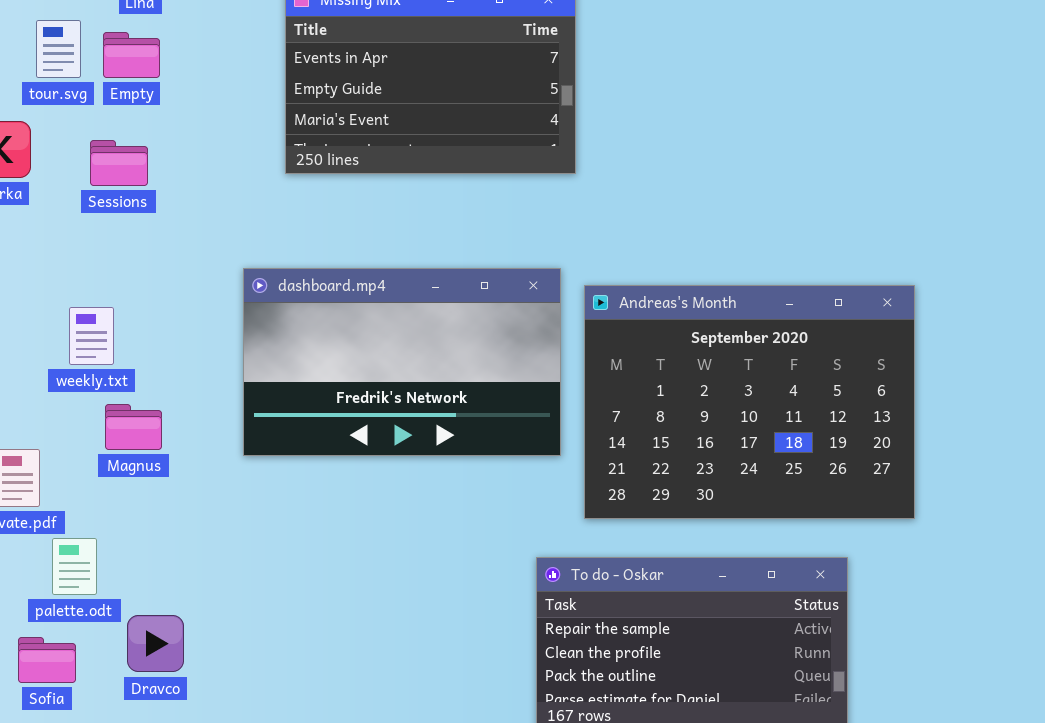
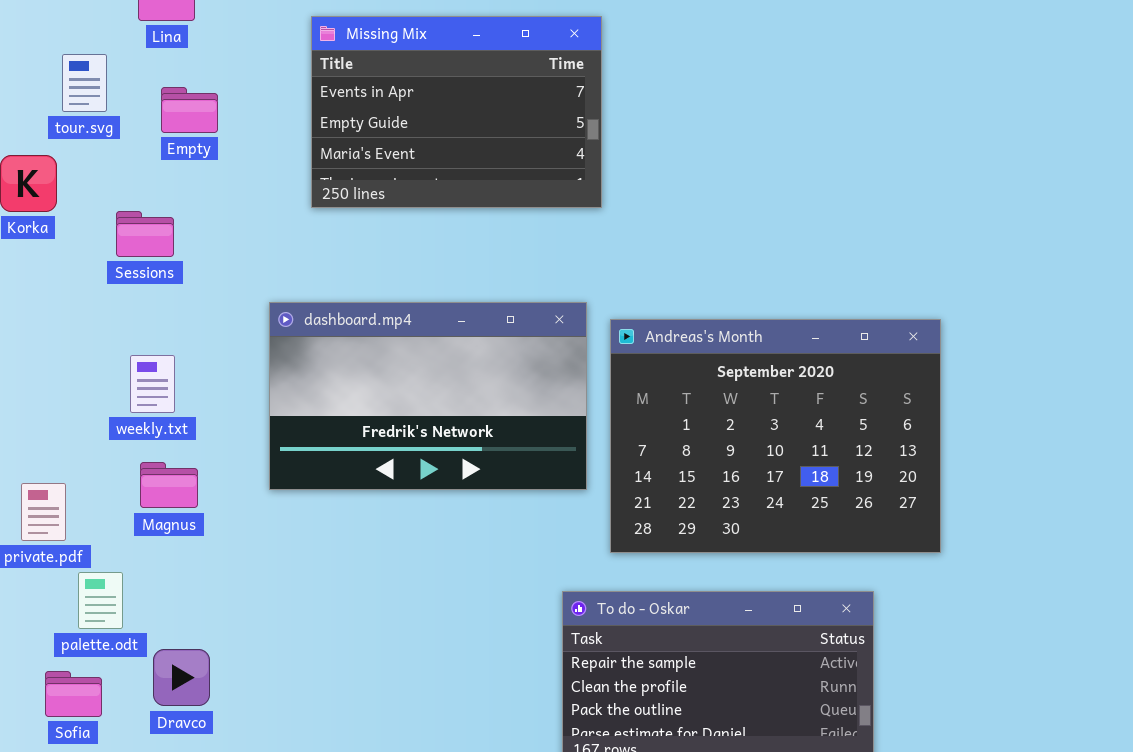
Empty: [103,32,160,78] -> [161,87,218,133], moved
Sessions: [90,140,148,186] -> [116,211,174,257], moved
weekly.txt: [69,307,114,365] -> [130,355,175,413], moved
Magnus: [105,404,162,450] -> [140,462,198,508], moved

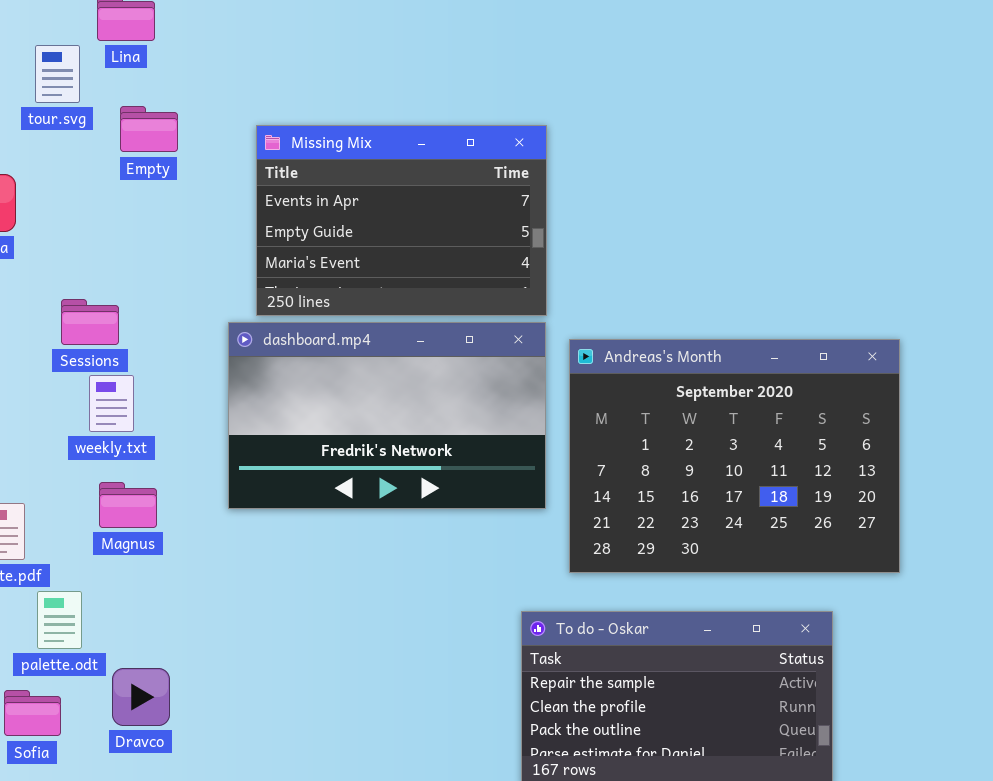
Missing Mix: [311,16,602,208] -> [256,125,547,316], moved
tour.svg: [62,54,107,112] -> [35,45,80,103], moved
Sessions: [116,211,174,257] -> [61,299,119,345], moved

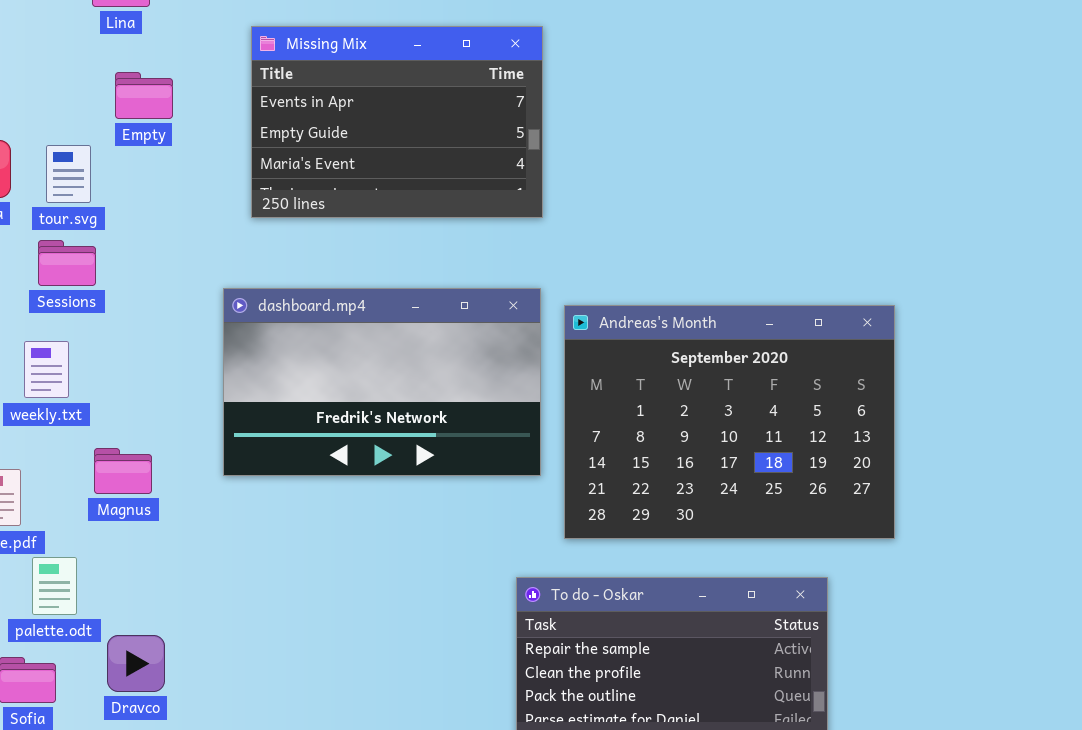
tour.svg: [35,45,80,103] -> [46,145,91,203], moved
Missing Mix: [256,125,547,316] -> [251,26,543,218], moved
Sessions: [61,299,119,345] -> [38,240,96,286], moved
weekly.txt: [89,375,134,432] -> [24,341,69,398], moved

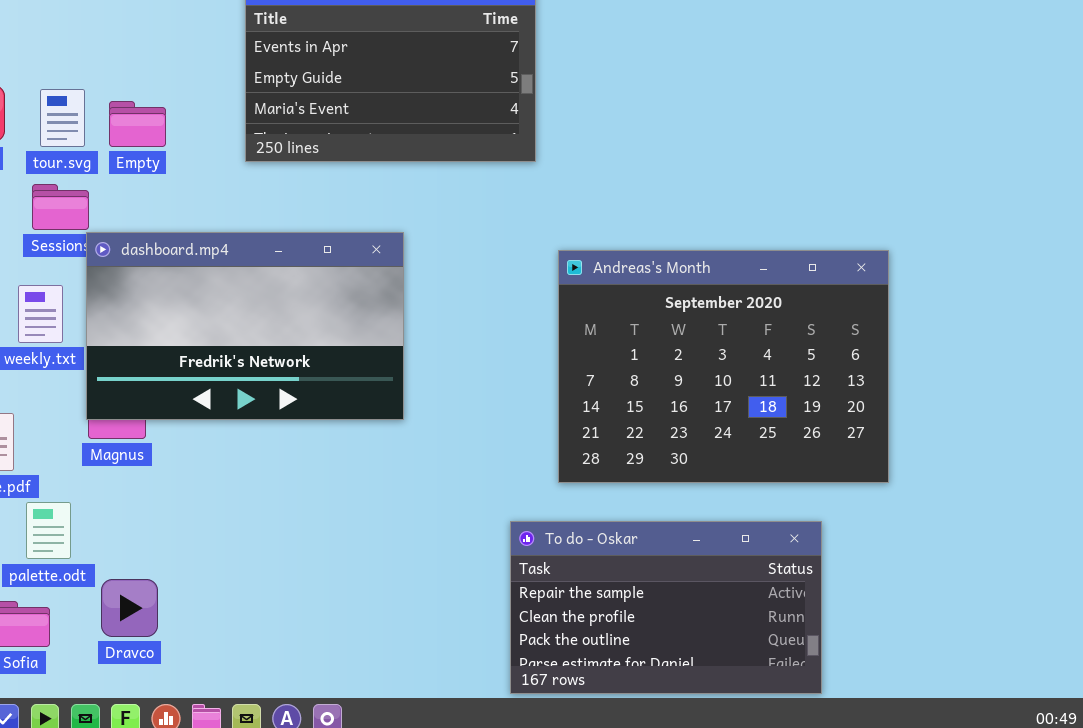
Empty: [115,72,173,119] -> [109,101,166,147], moved
dashboard.mp4: [223,288,541,476] -> [86,232,404,420], moved

